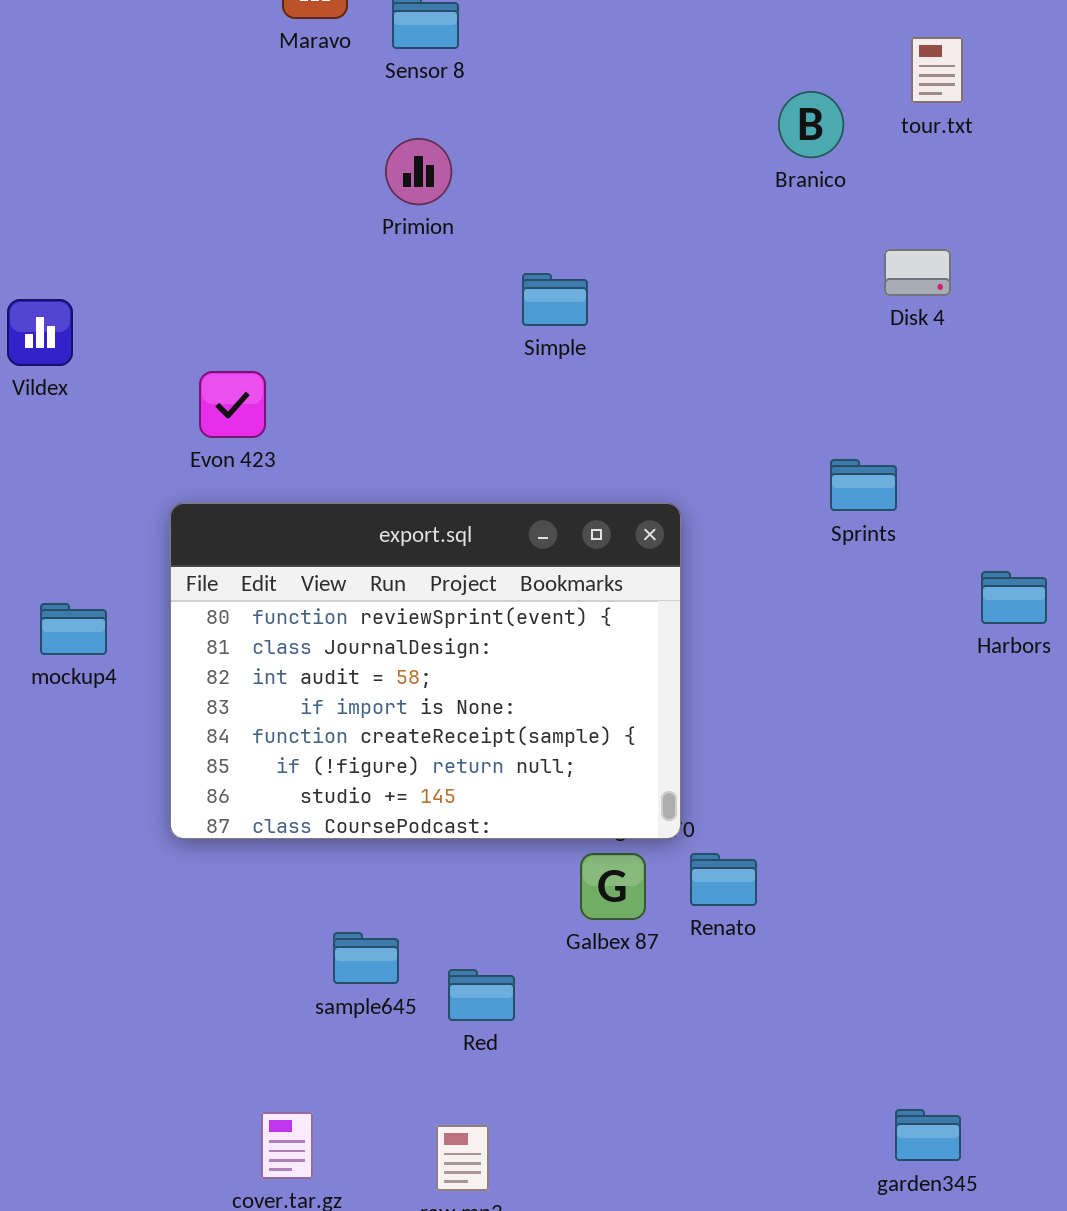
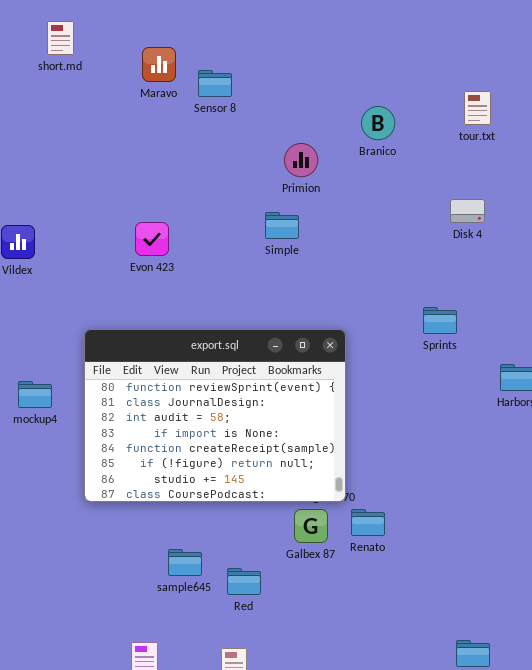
Branico: [778,91,844,158] -> [361,106,395,140], moved
Primion: [385,138,452,205] -> [284,143,318,177], moved
Evon 423: [199,371,266,438] -> [135,222,169,256], moved

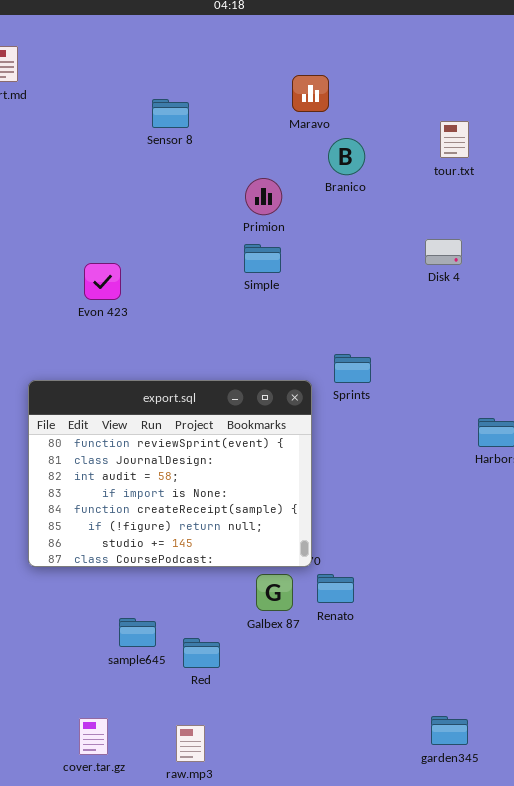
Maravo: [142,47,176,82] -> [292,75,329,112], moved
Simple: [265,212,299,239] -> [244,244,281,273], moved
Sprints: [423,307,457,334] -> [334,354,371,383], moved

